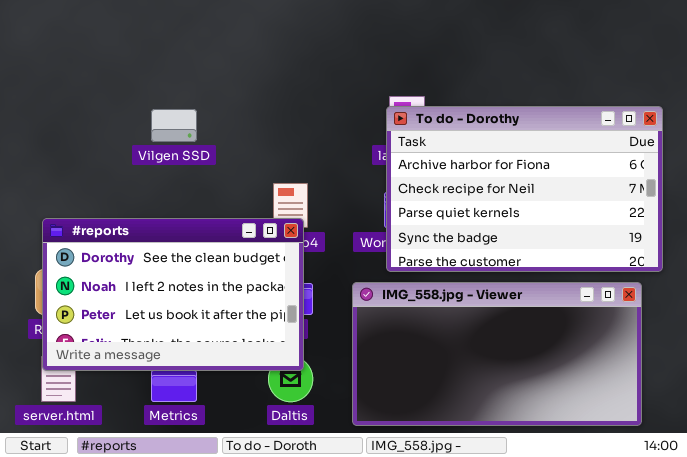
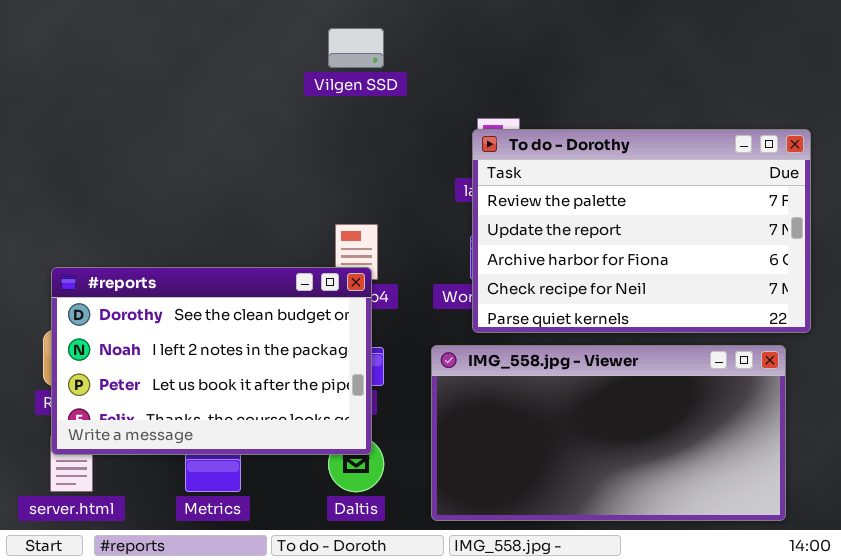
To do - Dorothy: [386,106,663,272] -> [472,129,811,333], scrolled up 2 rows
Vilgen SSD: [151,109,197,142] -> [328,28,384,68], moved

